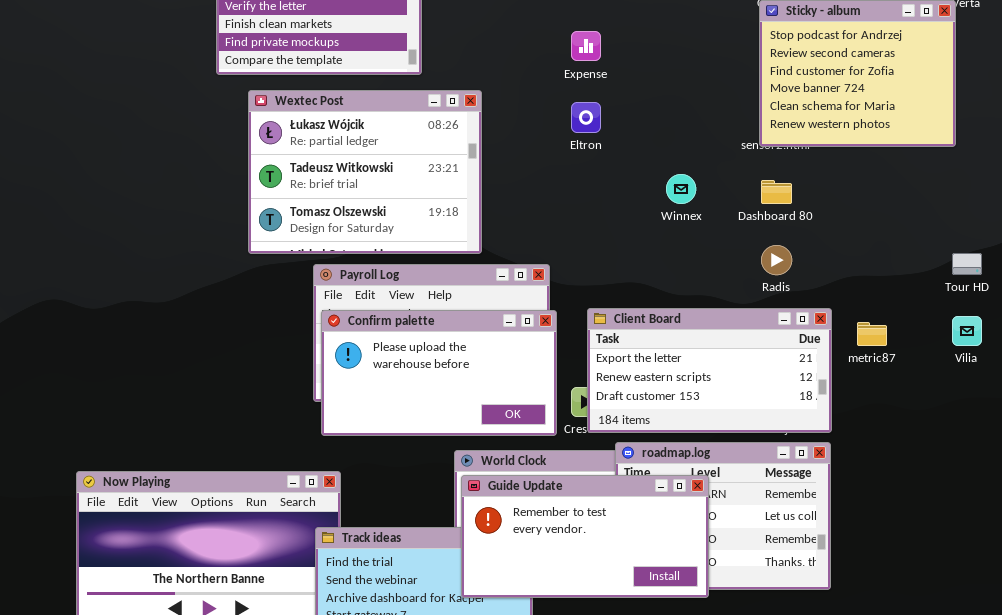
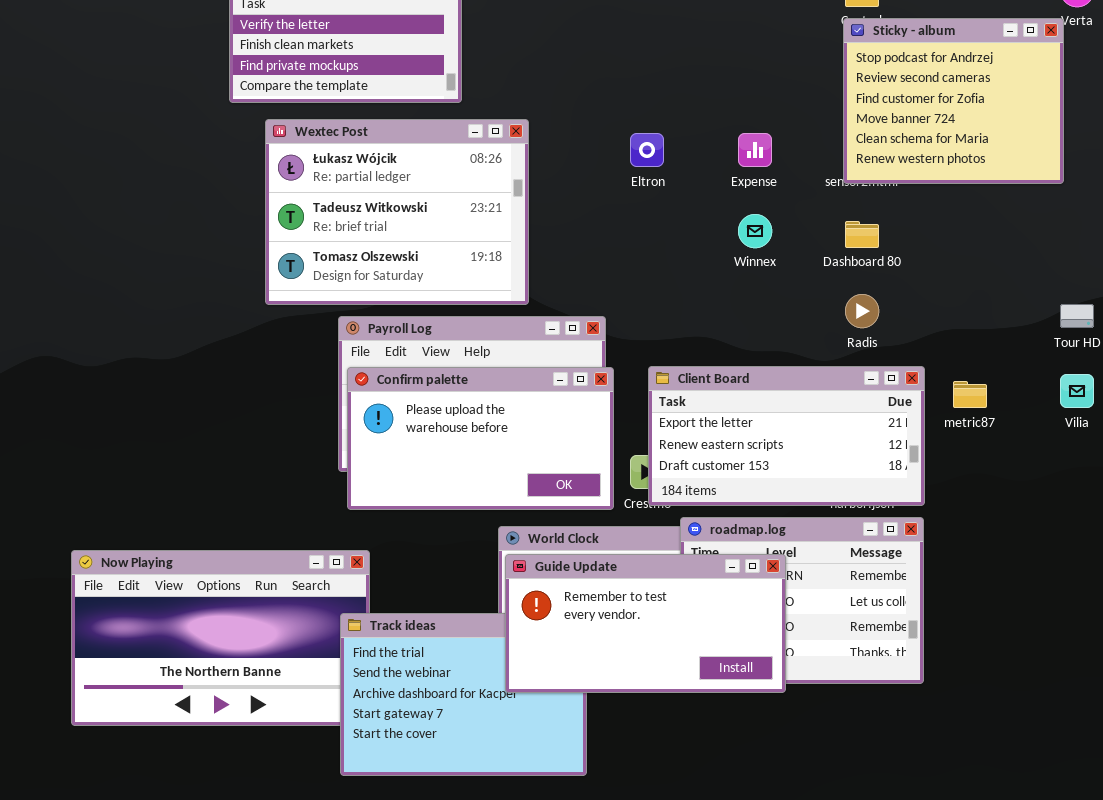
Expense: [571,31,601,61] -> [738,133,772,167], moved

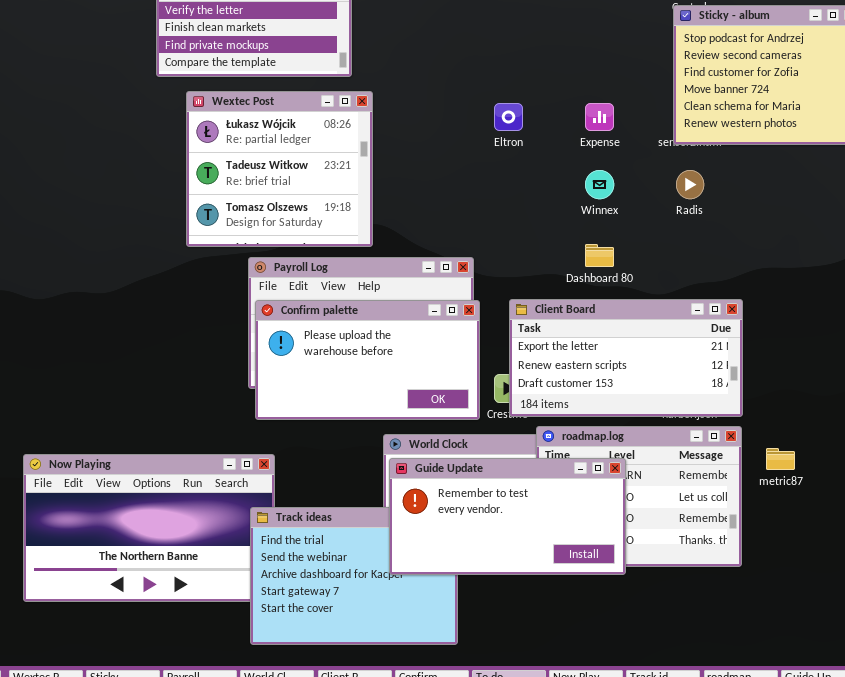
Wextec Post: [265,119,529,305] -> [186,91,373,247], resized
Dashboard 80: [845,221,879,248] -> [585,244,614,267], moved
Radis: [845,294,879,328] -> [676,170,704,199], moved
metric87: [953,381,987,408] -> [766,448,795,470], moved

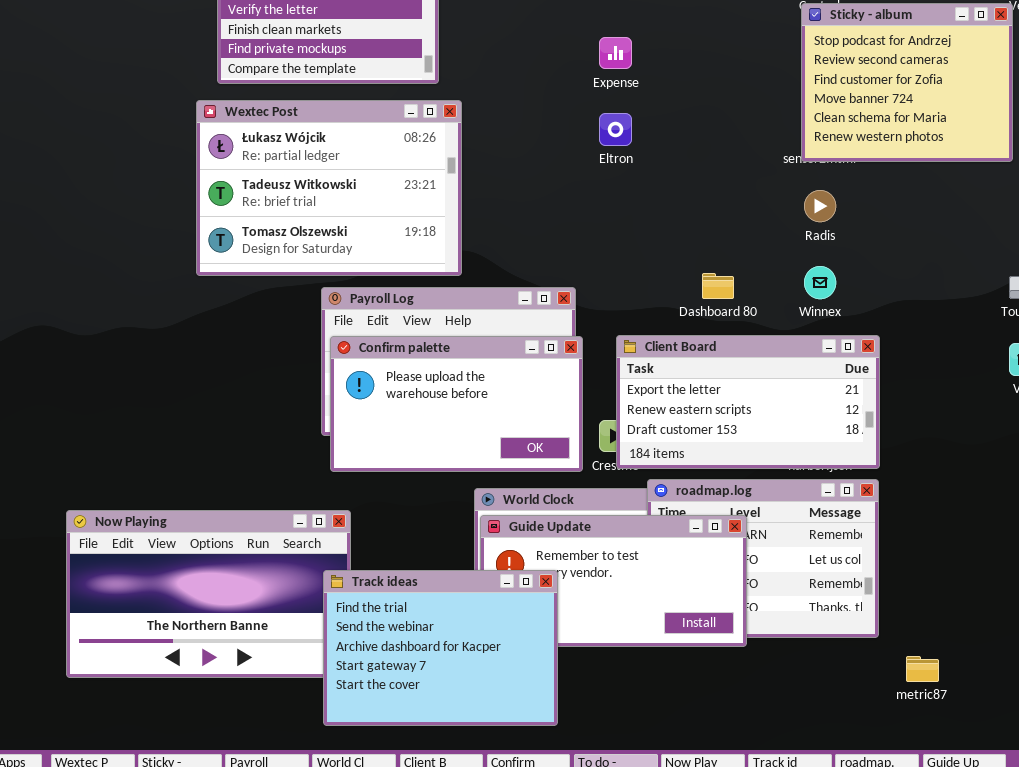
Wextec Post: [186,91,373,247] -> [196,100,462,276], resized
Expense: [585,103,614,131] -> [599,37,632,69], moved
Winnex: [585,170,614,199] -> [804,266,836,299], moved
metric87: [766,448,795,470] -> [906,656,939,682], moved
Track ideas: [250,507,458,645] -> [323,570,558,726], raised

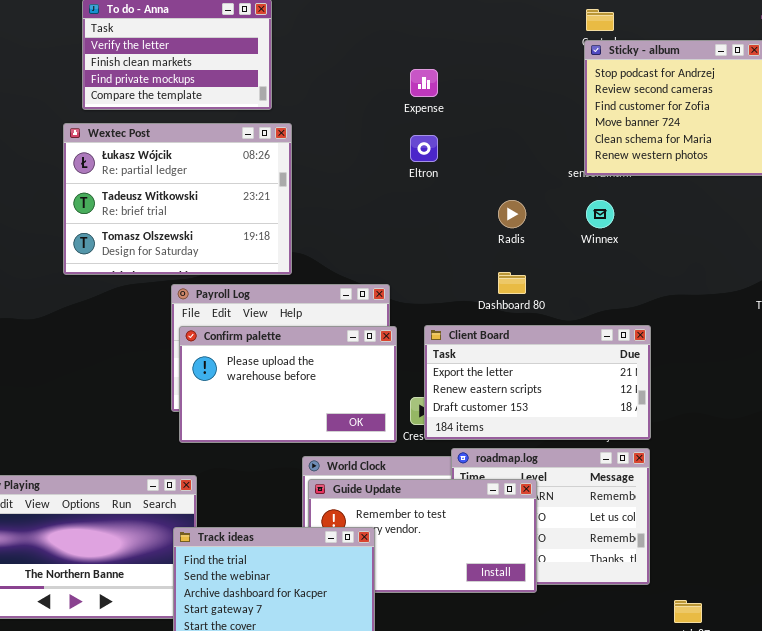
Radis: [804,190,836,222] -> [498,200,526,228], moved
Winnex: [804,266,836,299] -> [586,200,614,228], moved

